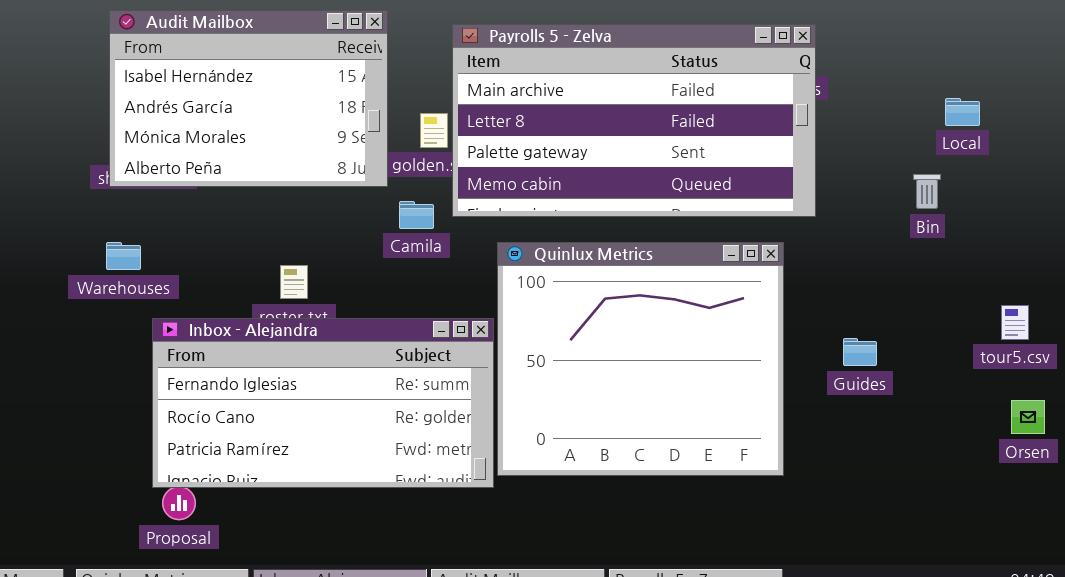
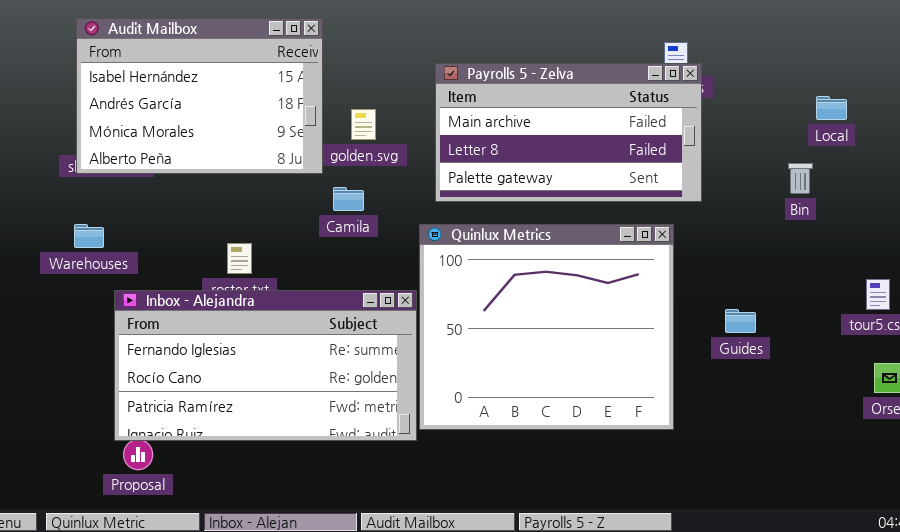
Payrolls 5 - Zelva: [452,24,816,217] -> [435,63,702,202], resized

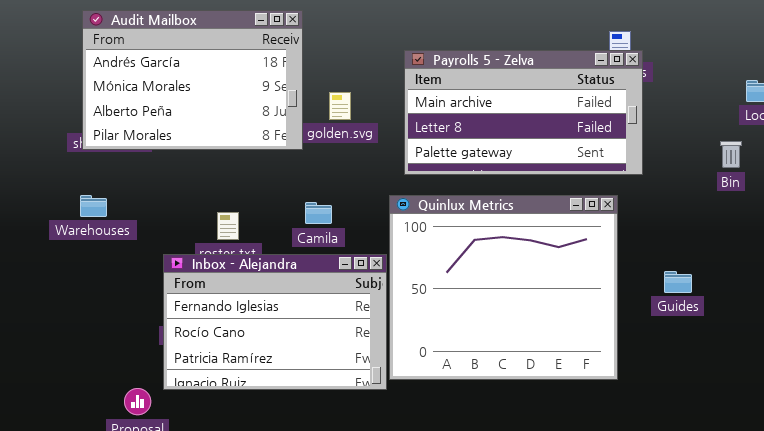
Audit Mailbox: [76,18,323,174] -> [82,10,303,150], scrolled down 1 row
Camila: [333,187,364,211] -> [305,202,332,224], moved
Inbox - Alejandra: [114,290,417,441] -> [163,254,387,390], resized

